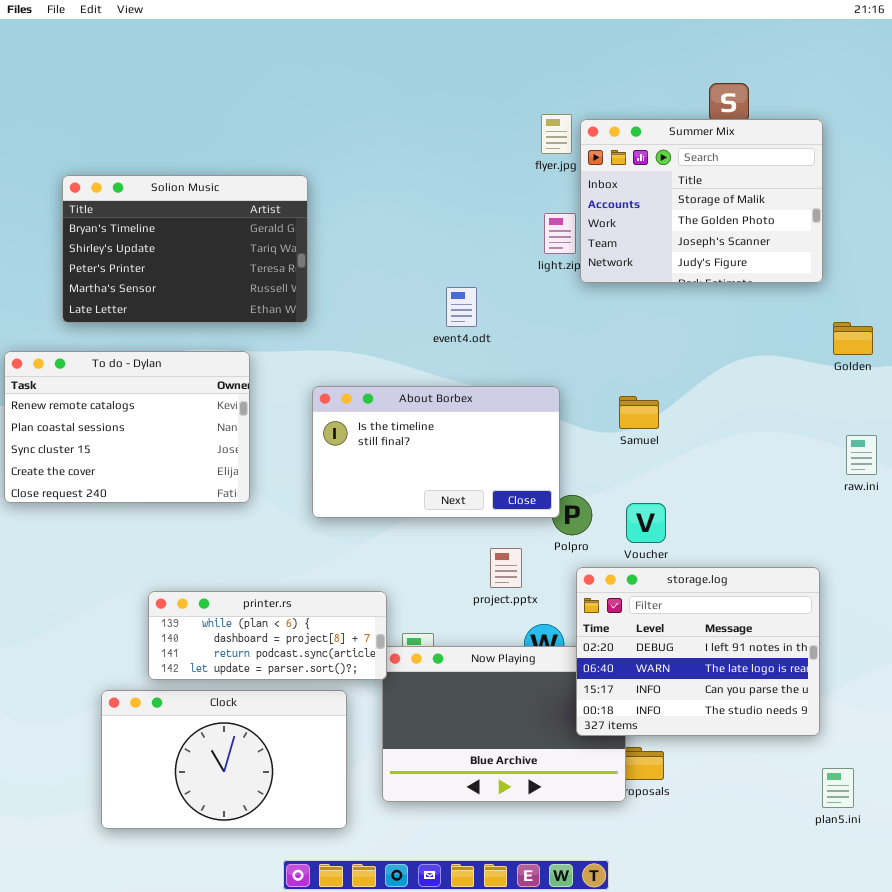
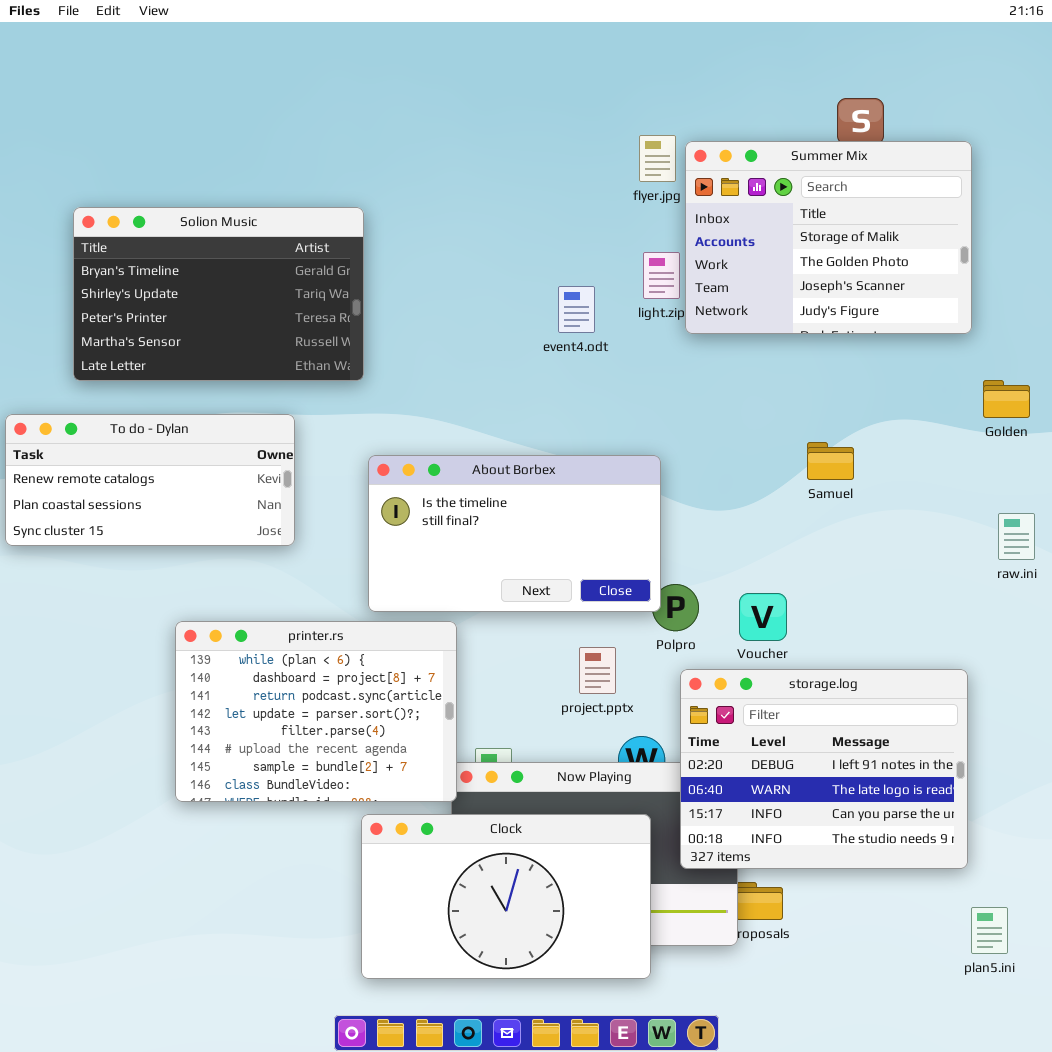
event4.odt: [446,287,477,327] -> [558,286,595,333], moved
To do - Dylan: [4,351,250,503] -> [5,414,295,546], resized
Samuel: [619,396,659,429] -> [807,442,854,480], moved
printer.rs: [148,591,387,680] -> [175,621,457,802], resized
Clock: [101,690,347,829] -> [361,814,651,979], moved

